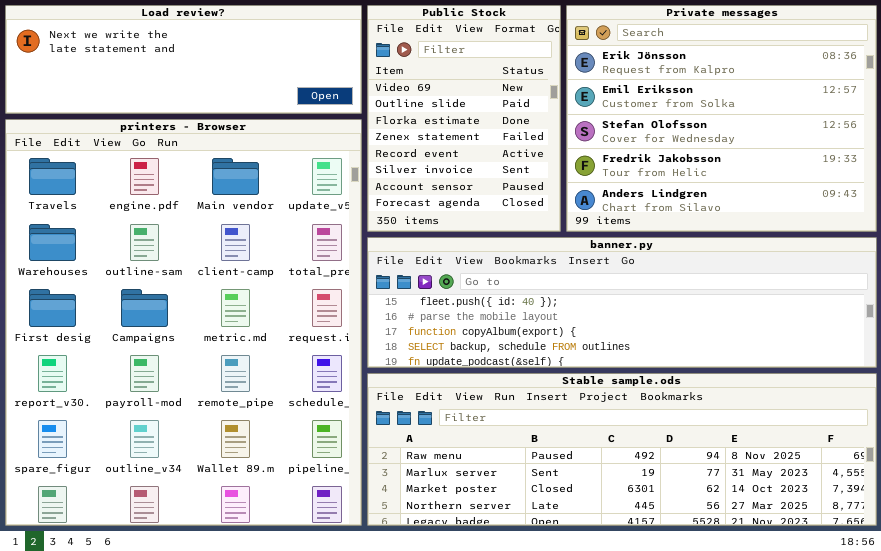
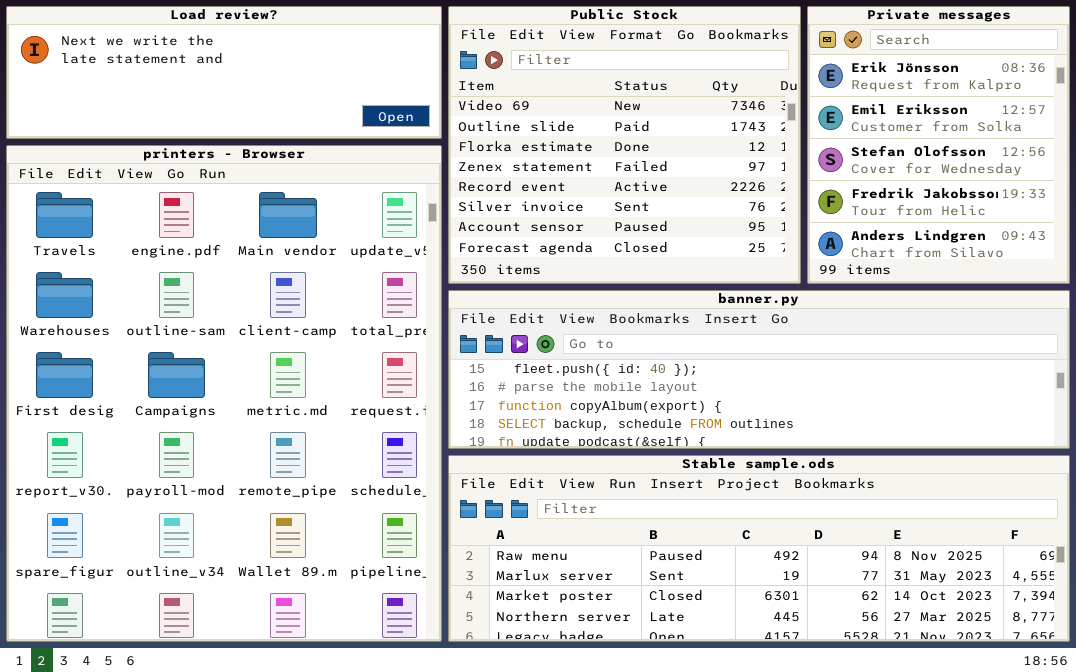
Public Stock: [367,5,561,232] -> [448,6,801,284], resized
Private messages: [566,5,877,232] -> [807,6,1070,284], resized

